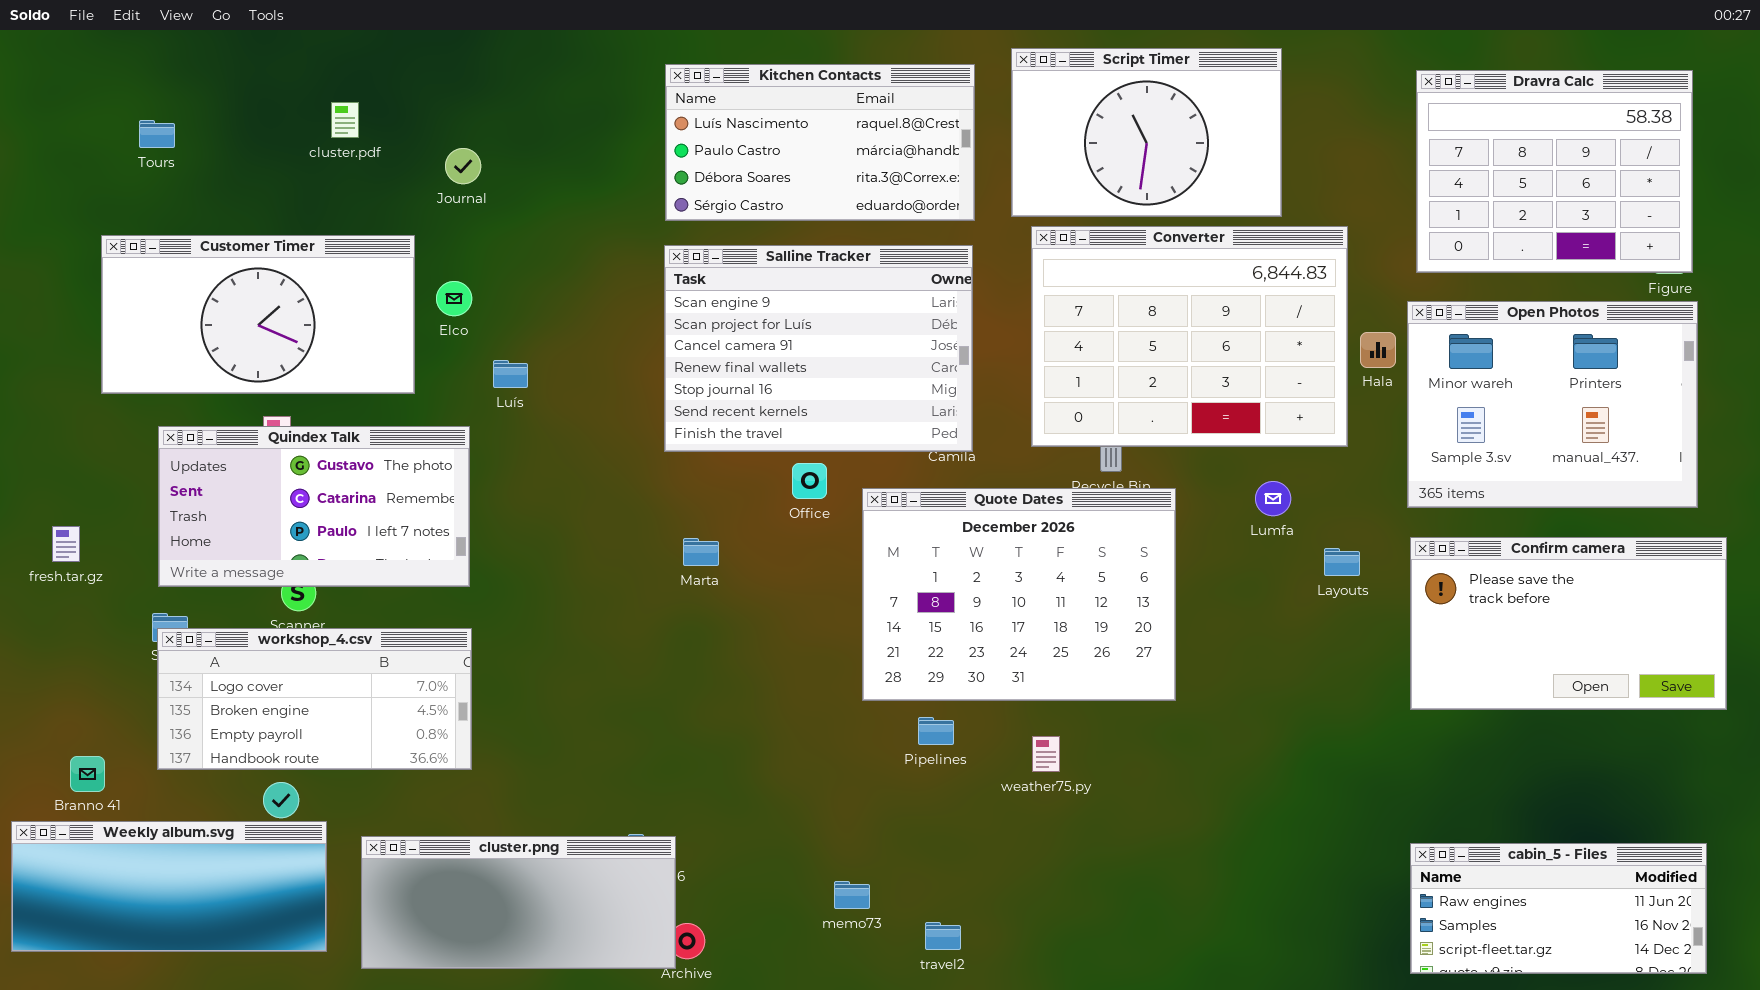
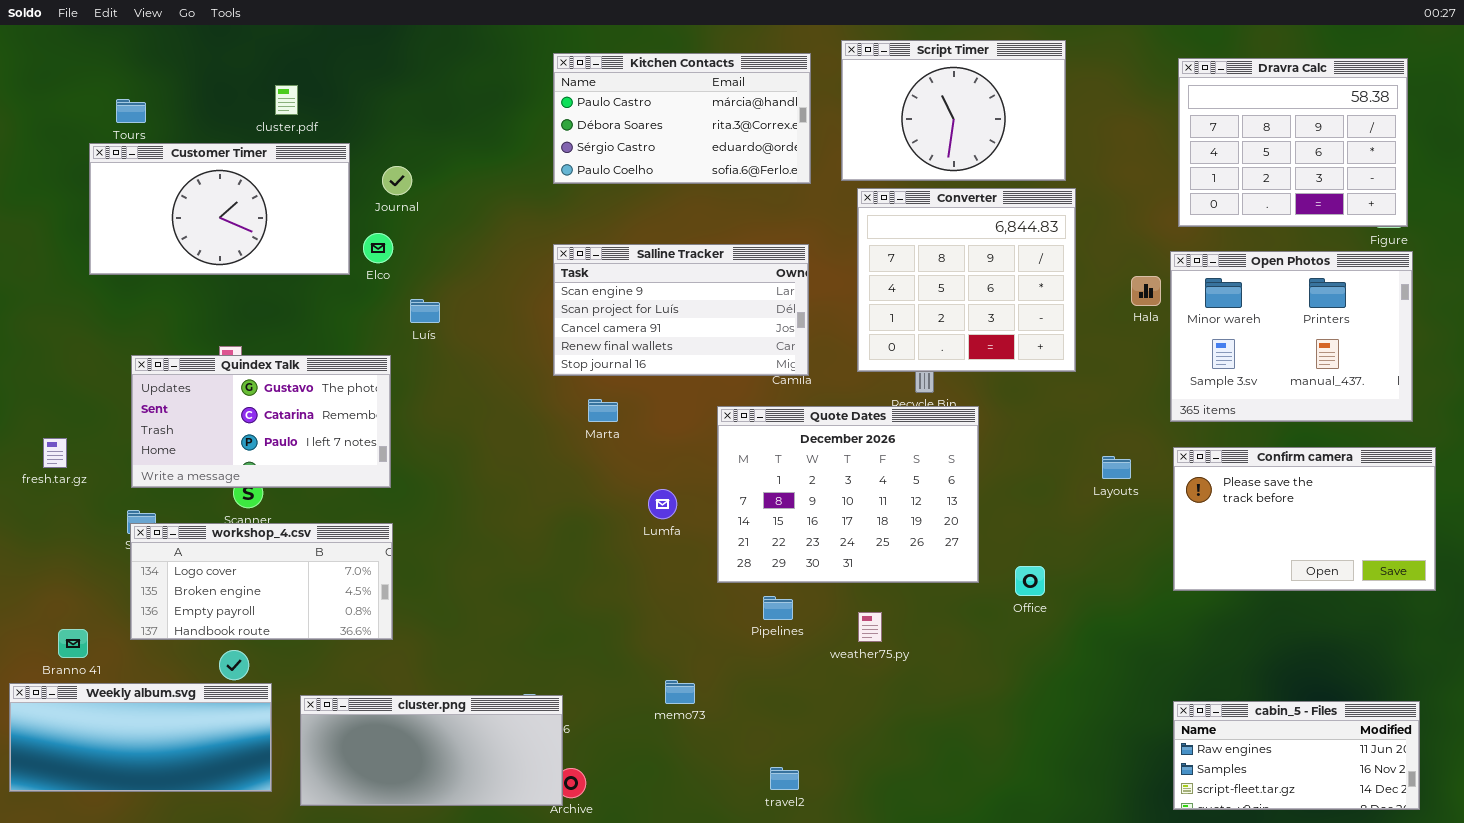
Kitchen Contacts: [665,64,975,221] -> [553,53,811,184], scrolled down 1 row
Journal: [445,148,481,184] -> [382,166,412,195], moved
Converter: [1031,226,1348,447] -> [857,188,1076,372], resized
Customer Timer: [101,235,415,394] -> [89,143,350,275], moved
Salline Tracker: [664,245,973,452] -> [553,244,809,376], resized
Office: [792,463,827,499] -> [1015,566,1045,596], moved
Lumfa: [1255,481,1291,516] -> [648,489,677,519], moved
Marta: [683,538,719,566] -> [588,399,618,422], moved
memo73: [834,881,870,909] -> [665,680,695,704], moved

